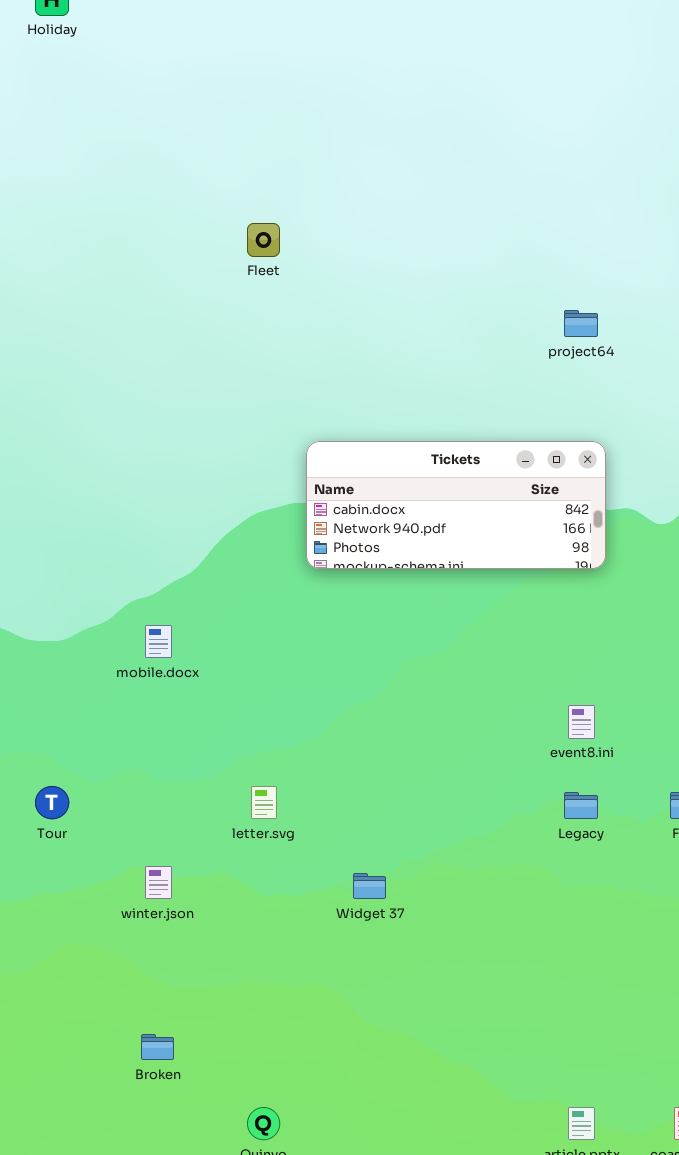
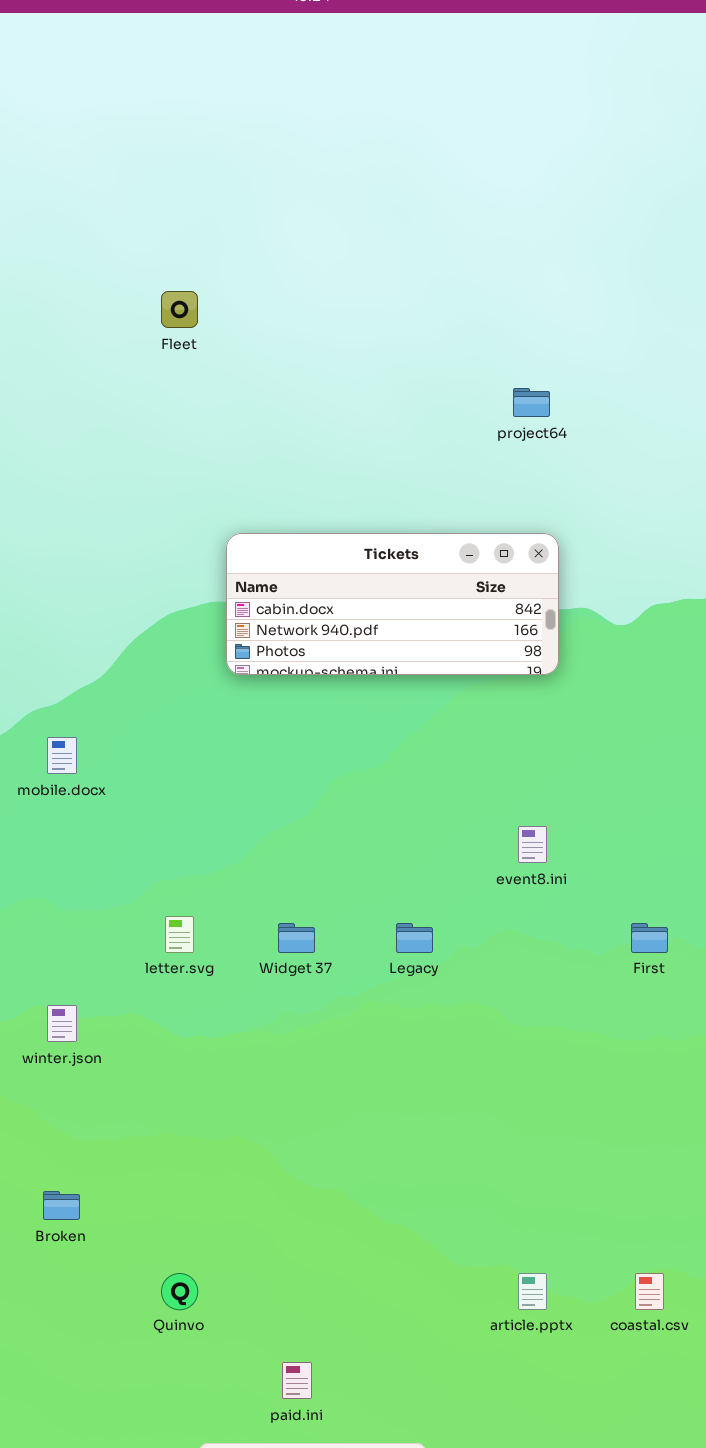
Legacy: [564,792,598,819] -> [396,923,433,953], moved
Widget 37: [353,873,386,899] -> [278,923,315,953], moved

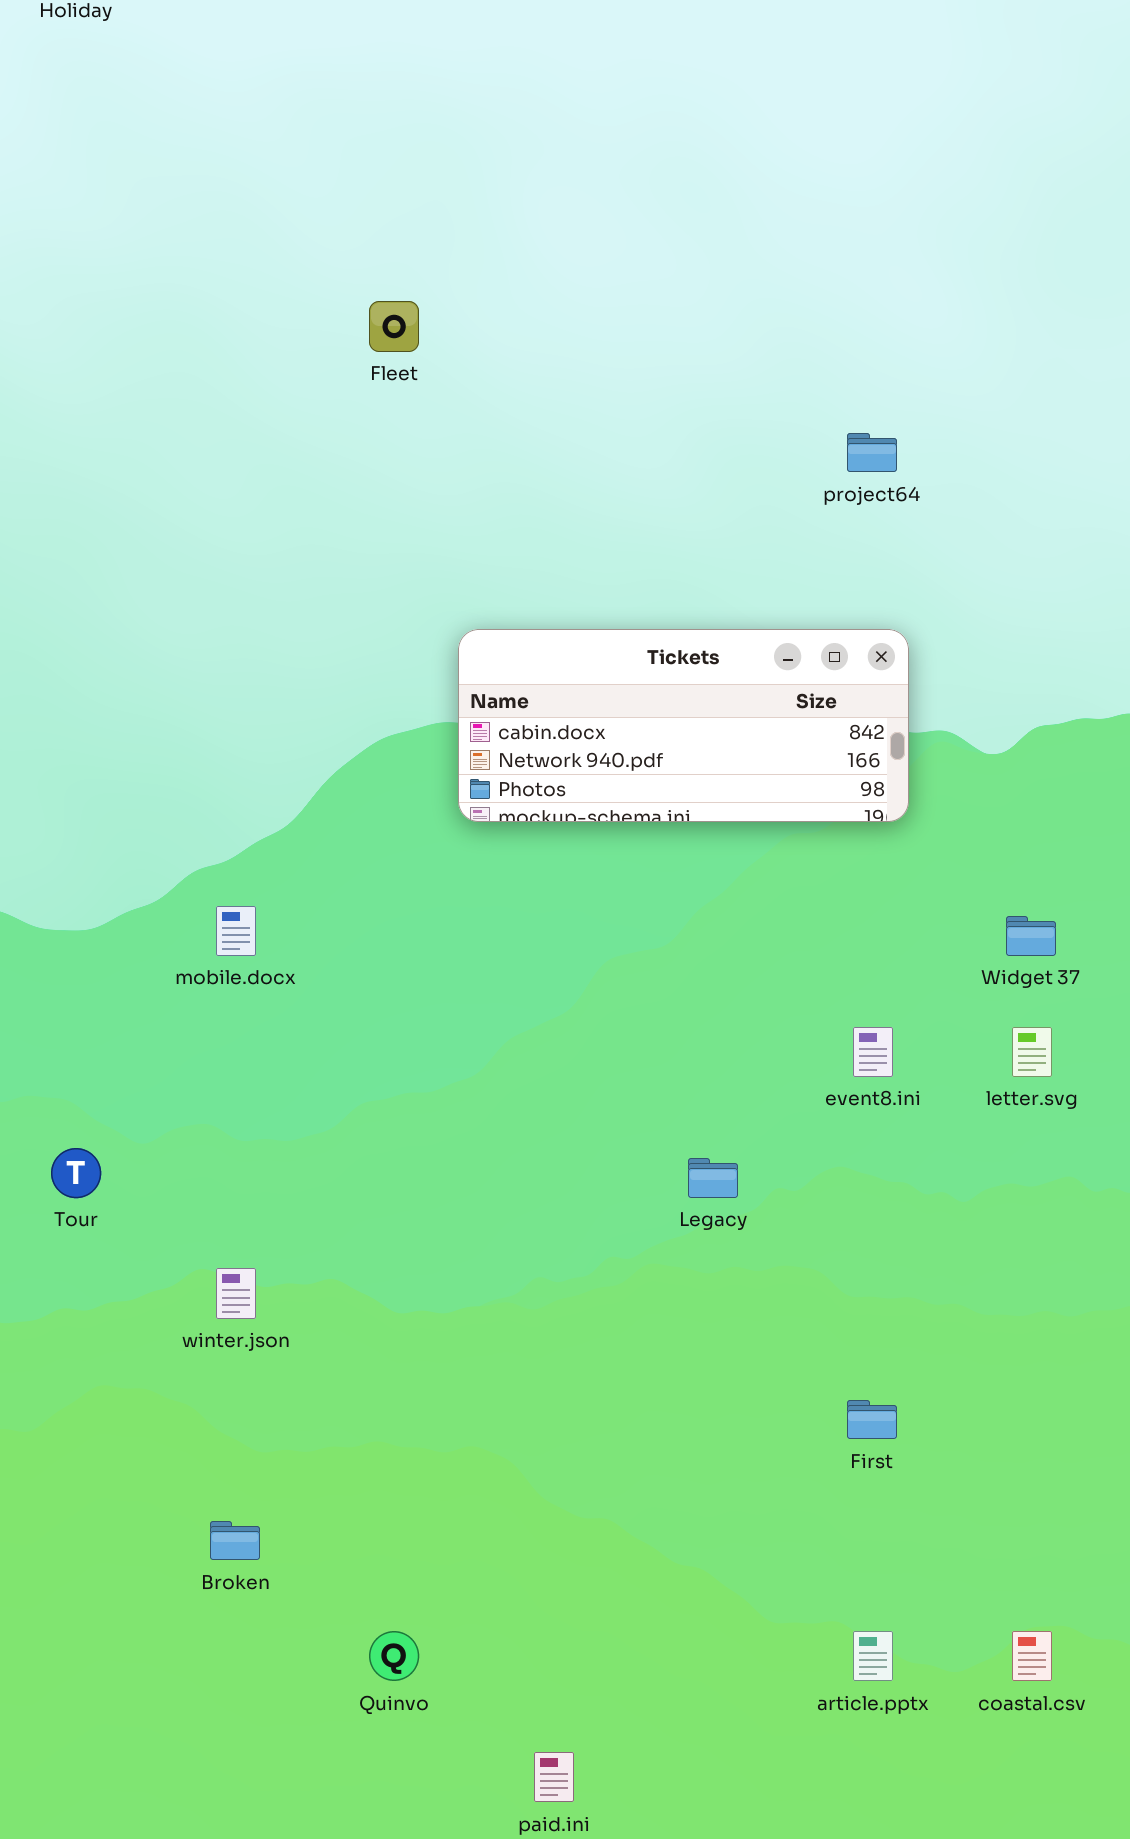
letter.svg: [165,916,194,953] -> [1012,1027,1052,1077], moved
Widget 37: [278,923,315,953] -> [1006,916,1056,956], moved
First: [631,923,668,953] -> [847,1400,897,1439], moved

